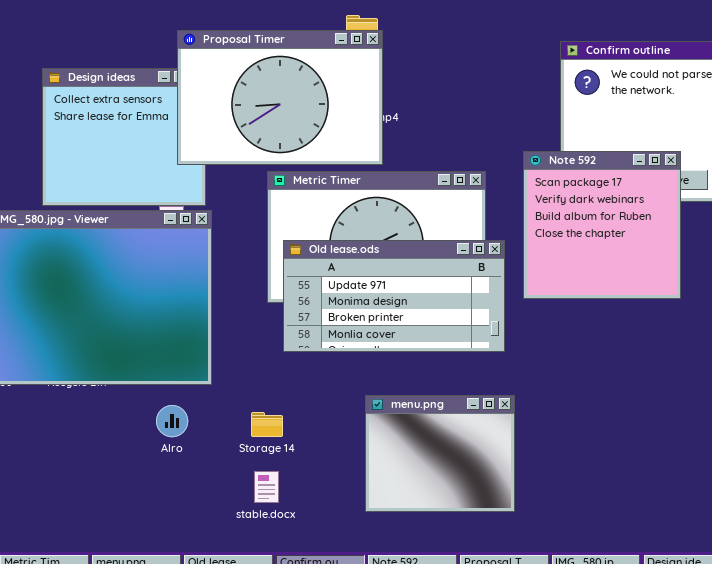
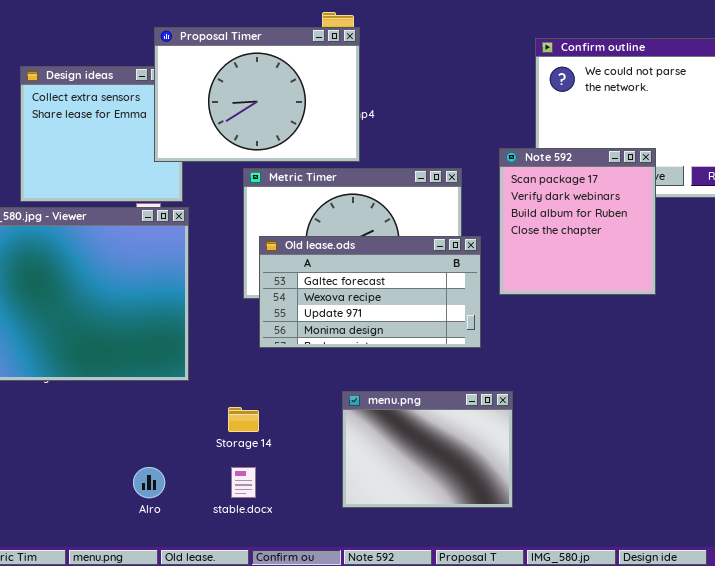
Old lease.ods: [283,240,505,352] -> [259,236,481,348], scrolled up 2 rows
menu.png: [365,395,515,512] -> [342,391,513,508], resized
Alro: [156,405,188,437] -> [133,467,165,498], moved

